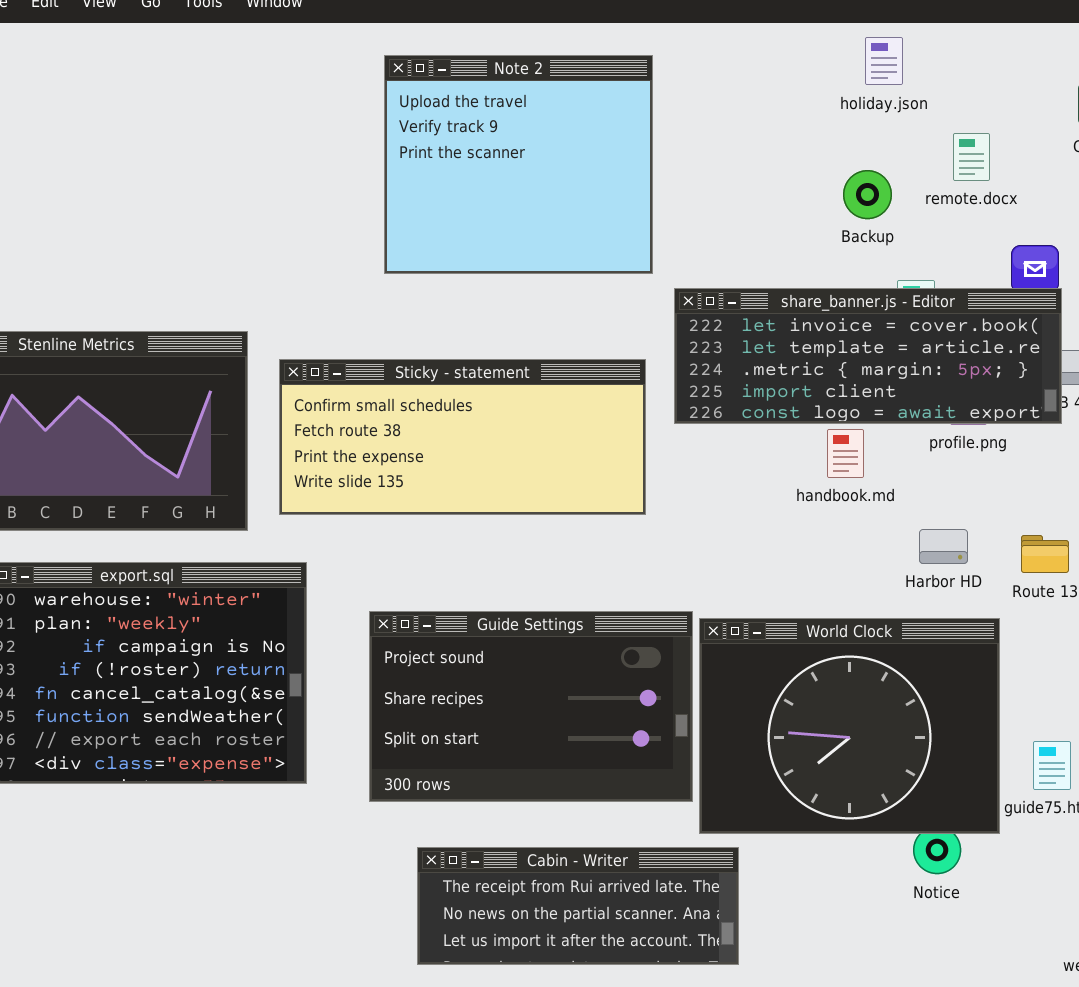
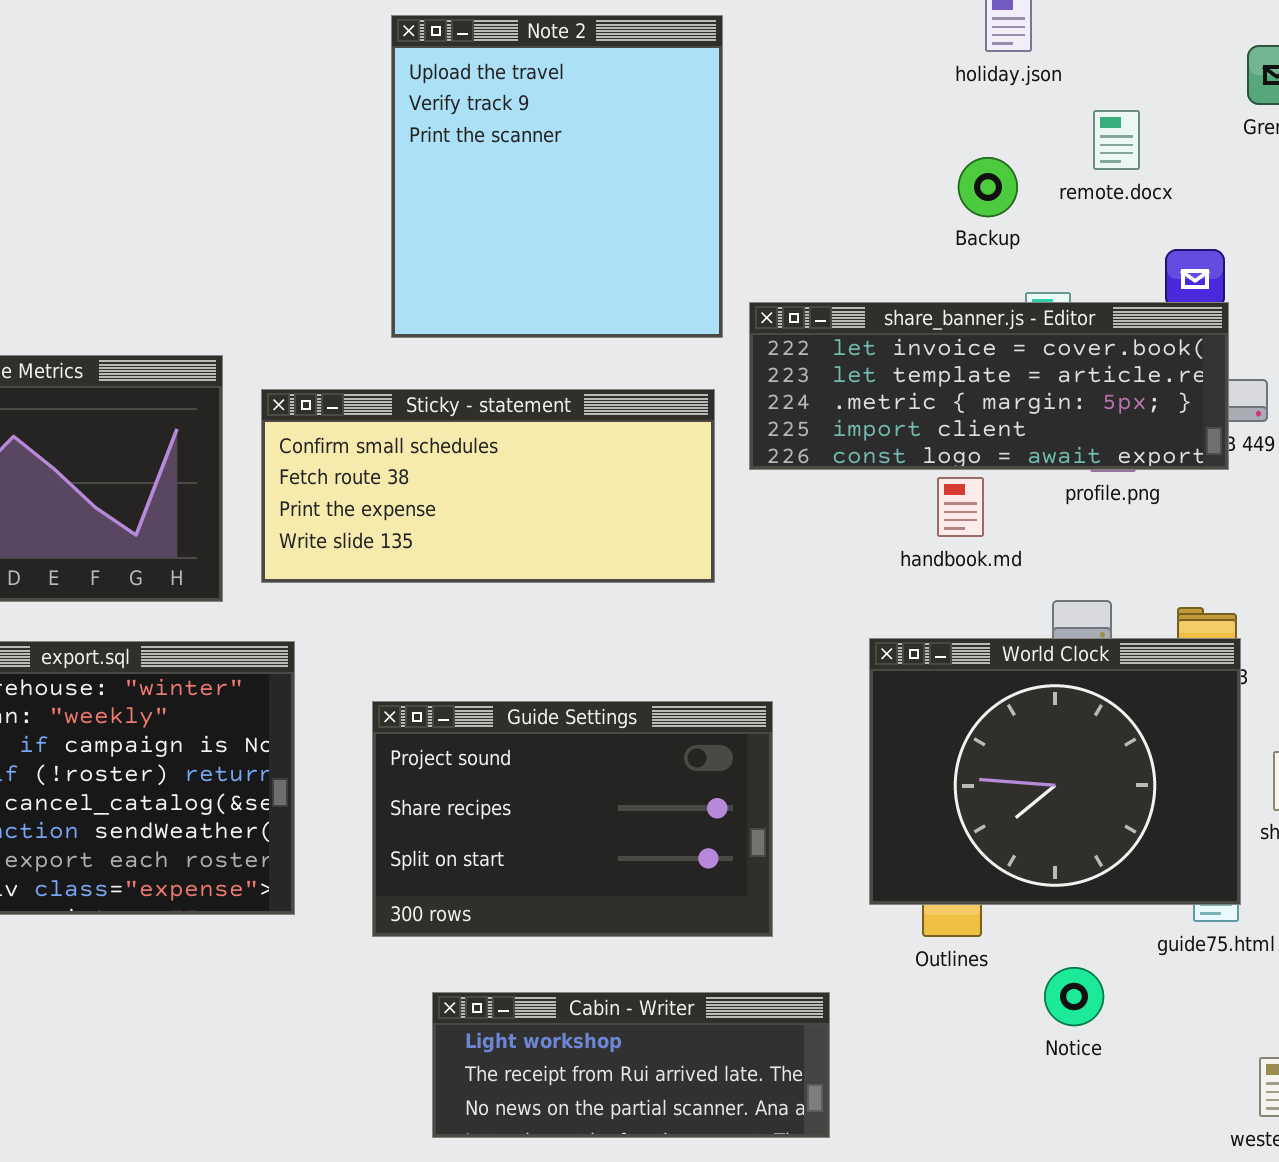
Note 2: [384,55,653,274] -> [391,15,723,338], resized
World Clock: [699,618,1000,834] -> [869,638,1241,905], moved
Cabin - Writer: [417,847,739,965] -> [432,992,830,1138], scrolled up 1 row

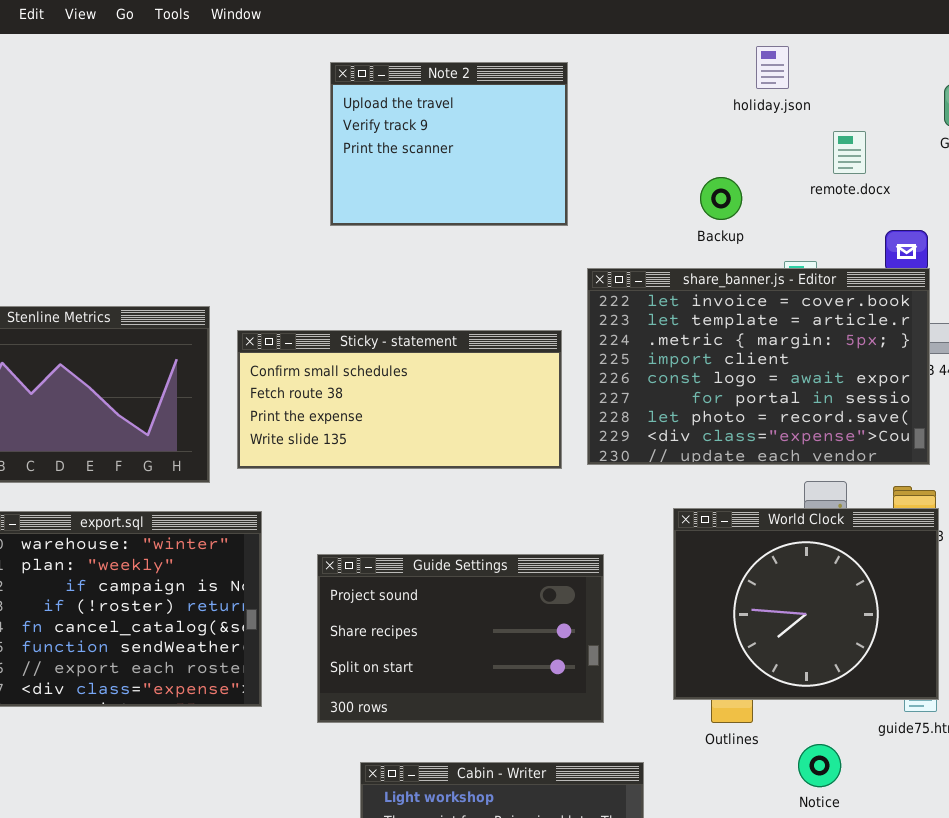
Note 2: [391,15,723,338] -> [330,62,568,226], resized
Backup: [958,157,1018,217] -> [700,177,742,220], moved
share_banner.js - Editor: [749,302,1229,470] -> [587,268,930,465], resized

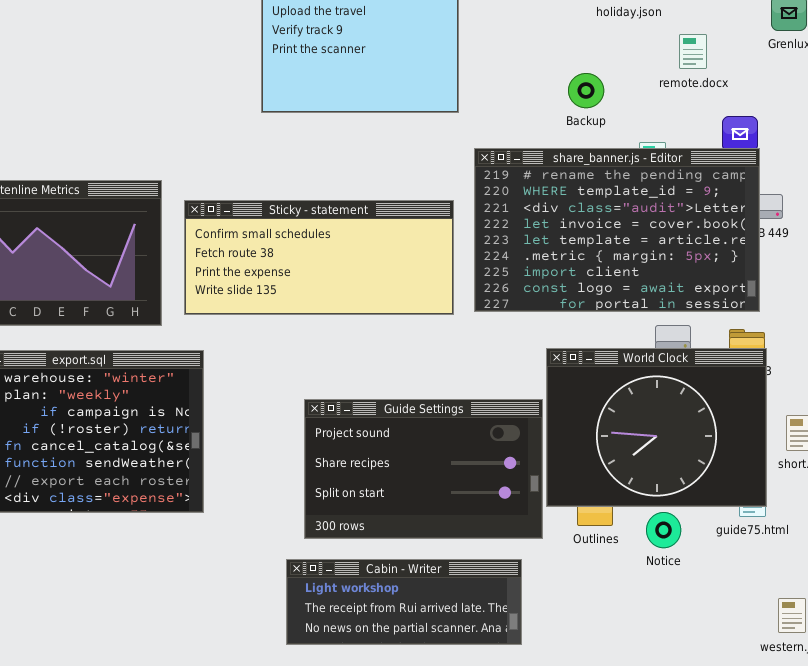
share_banner.js - Editor: [587,268,930,465] -> [474,148,760,312], scrolled up 3 rows
Guide Settings: [317,554,604,723] -> [304,399,543,539], moved
Notice: [798,744,841,787] -> [646,512,681,548], moved

